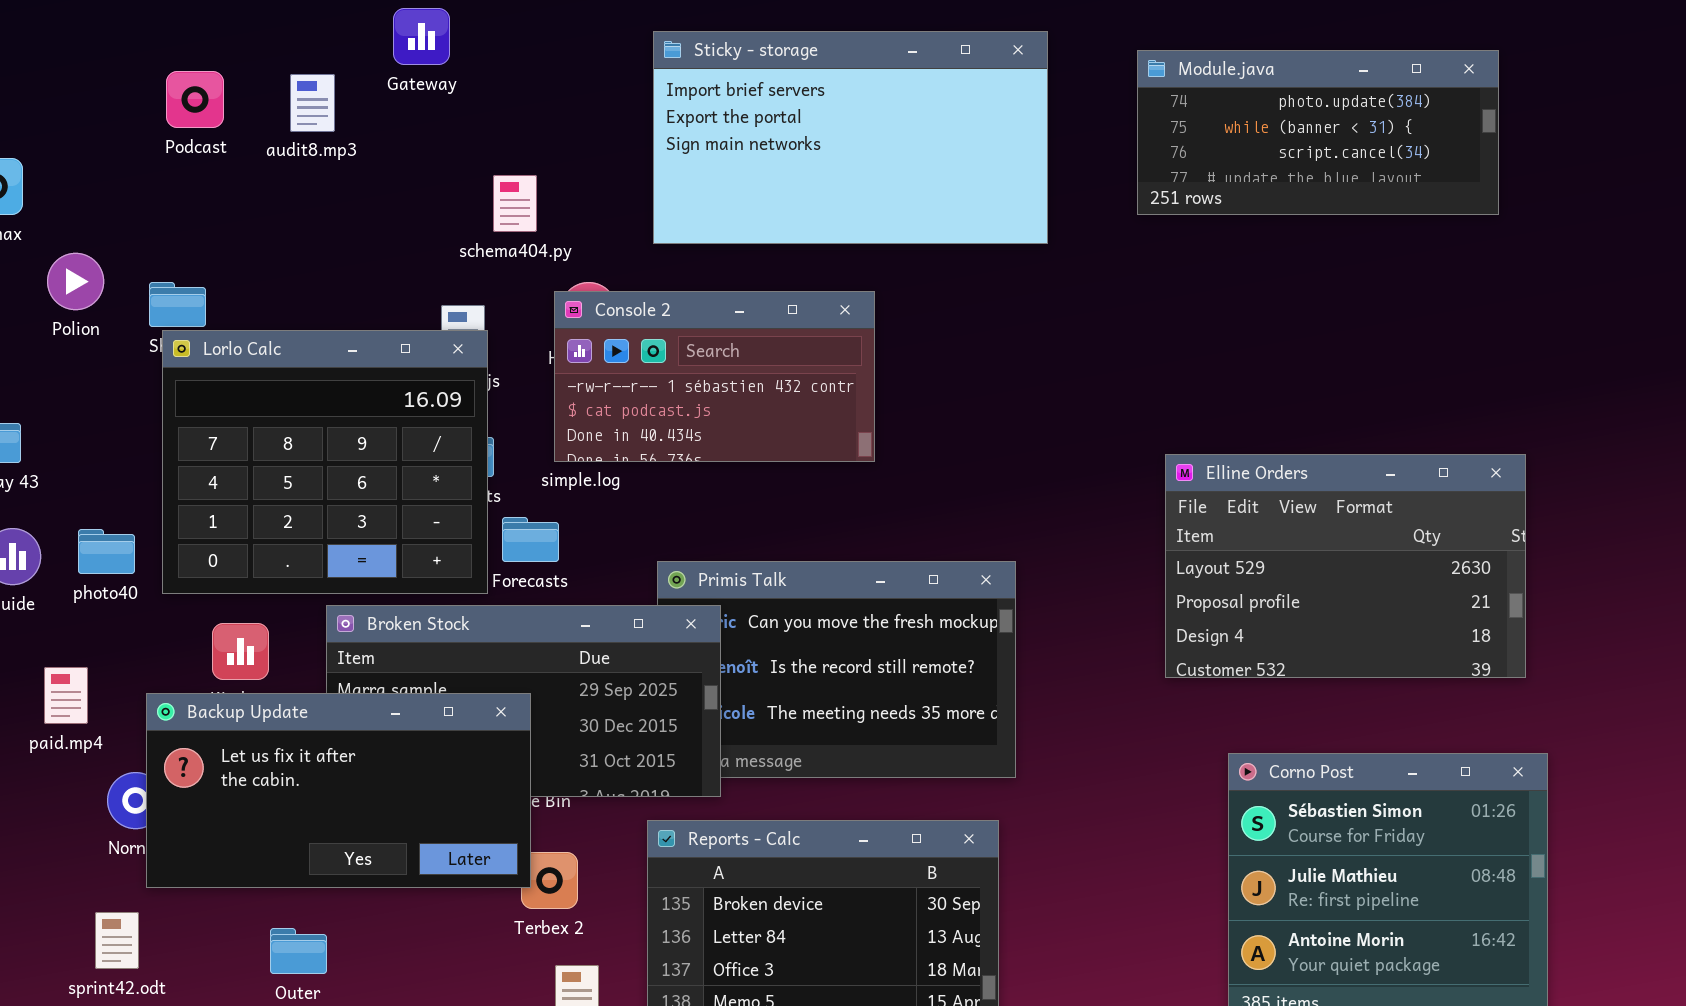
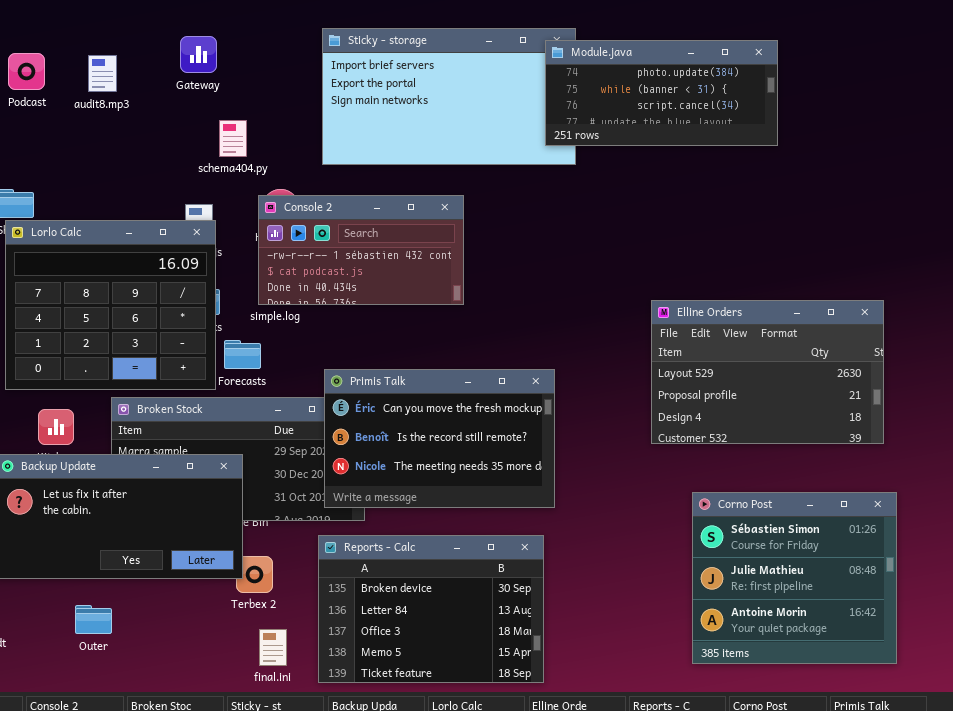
Gateway: [393,8,450,65] -> [180,36,217,73], moved
Module.java: [1137,50,1499,215] -> [545,40,778,146], moved
Primis Talk: [657,561,1016,778] -> [324,369,555,508], raised

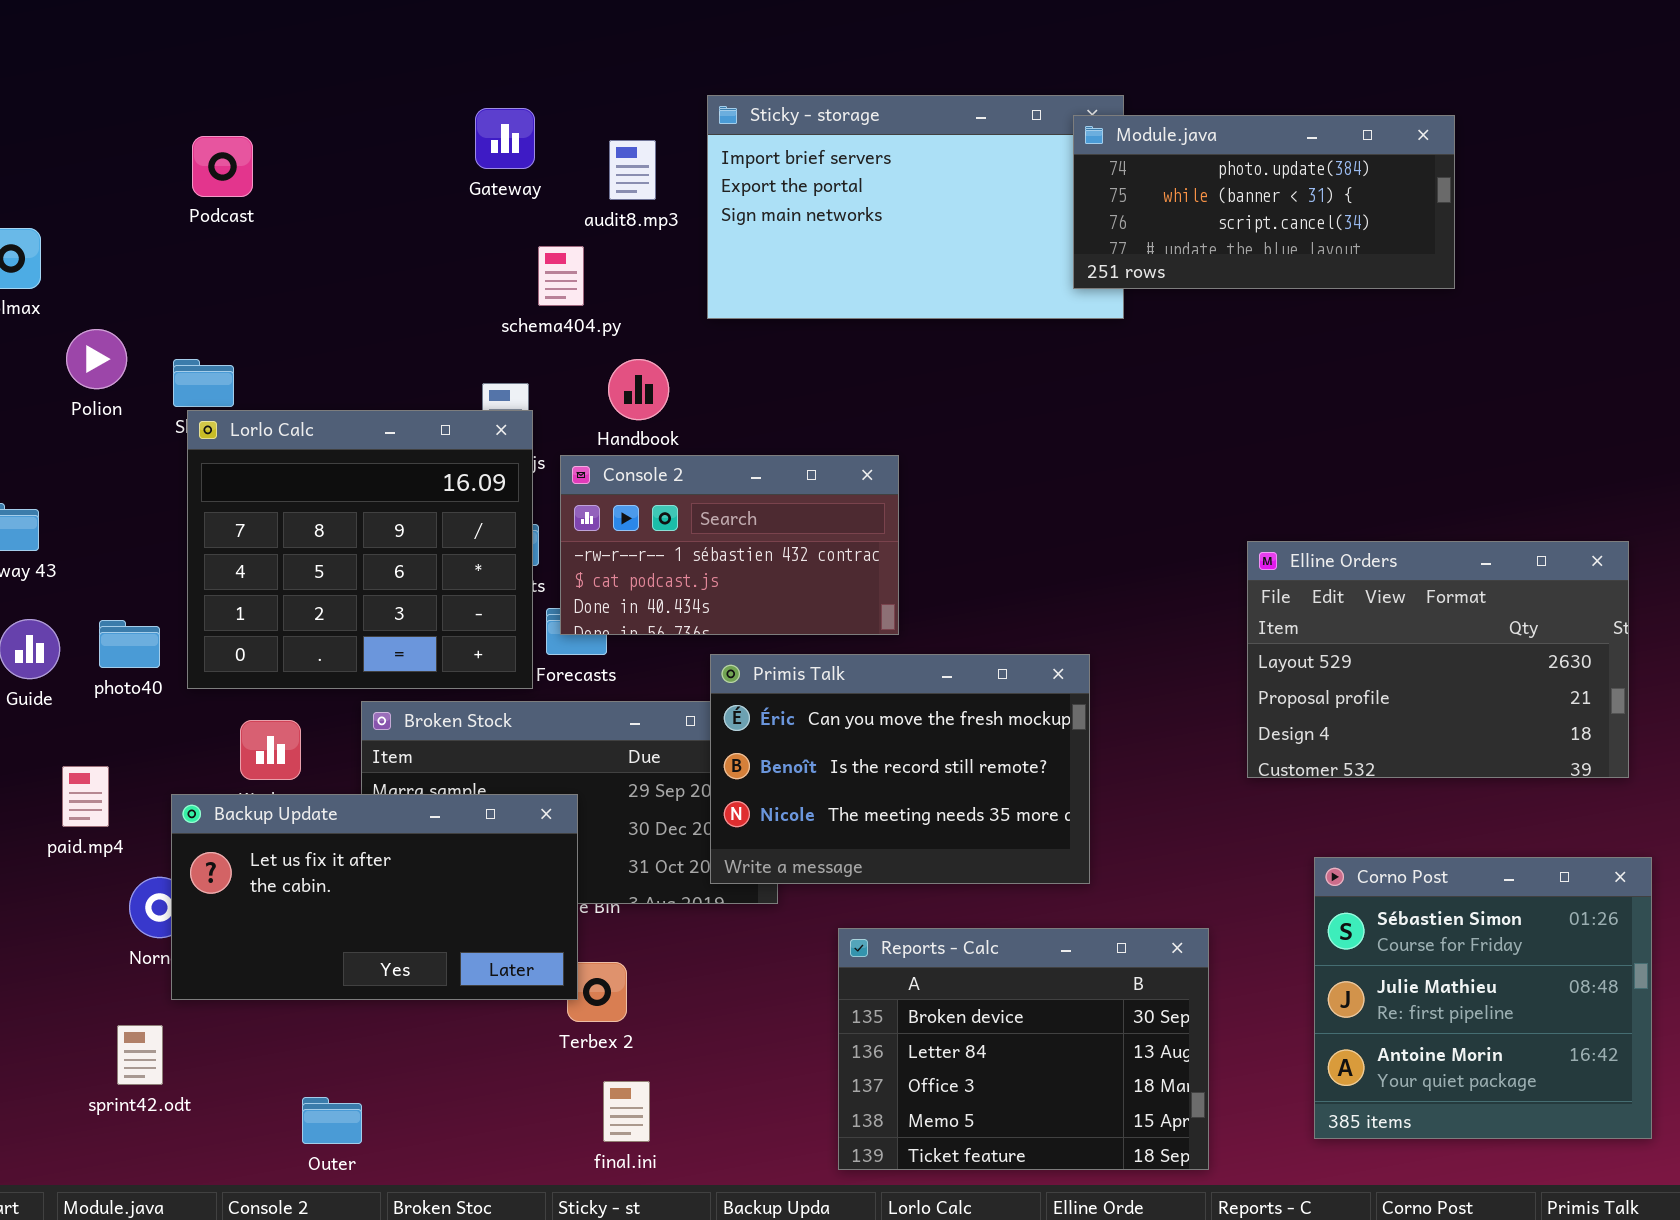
audit8.mp3: [88,55,117,92] -> [609,140,656,200], moved
Console 2: [258,195,464,305] -> [560,455,899,635], moved
Reports - Calc: [318,535,544,683] -> [838,928,1209,1170], moved
Outer: [75,605,112,634] -> [302,1097,362,1144], moved

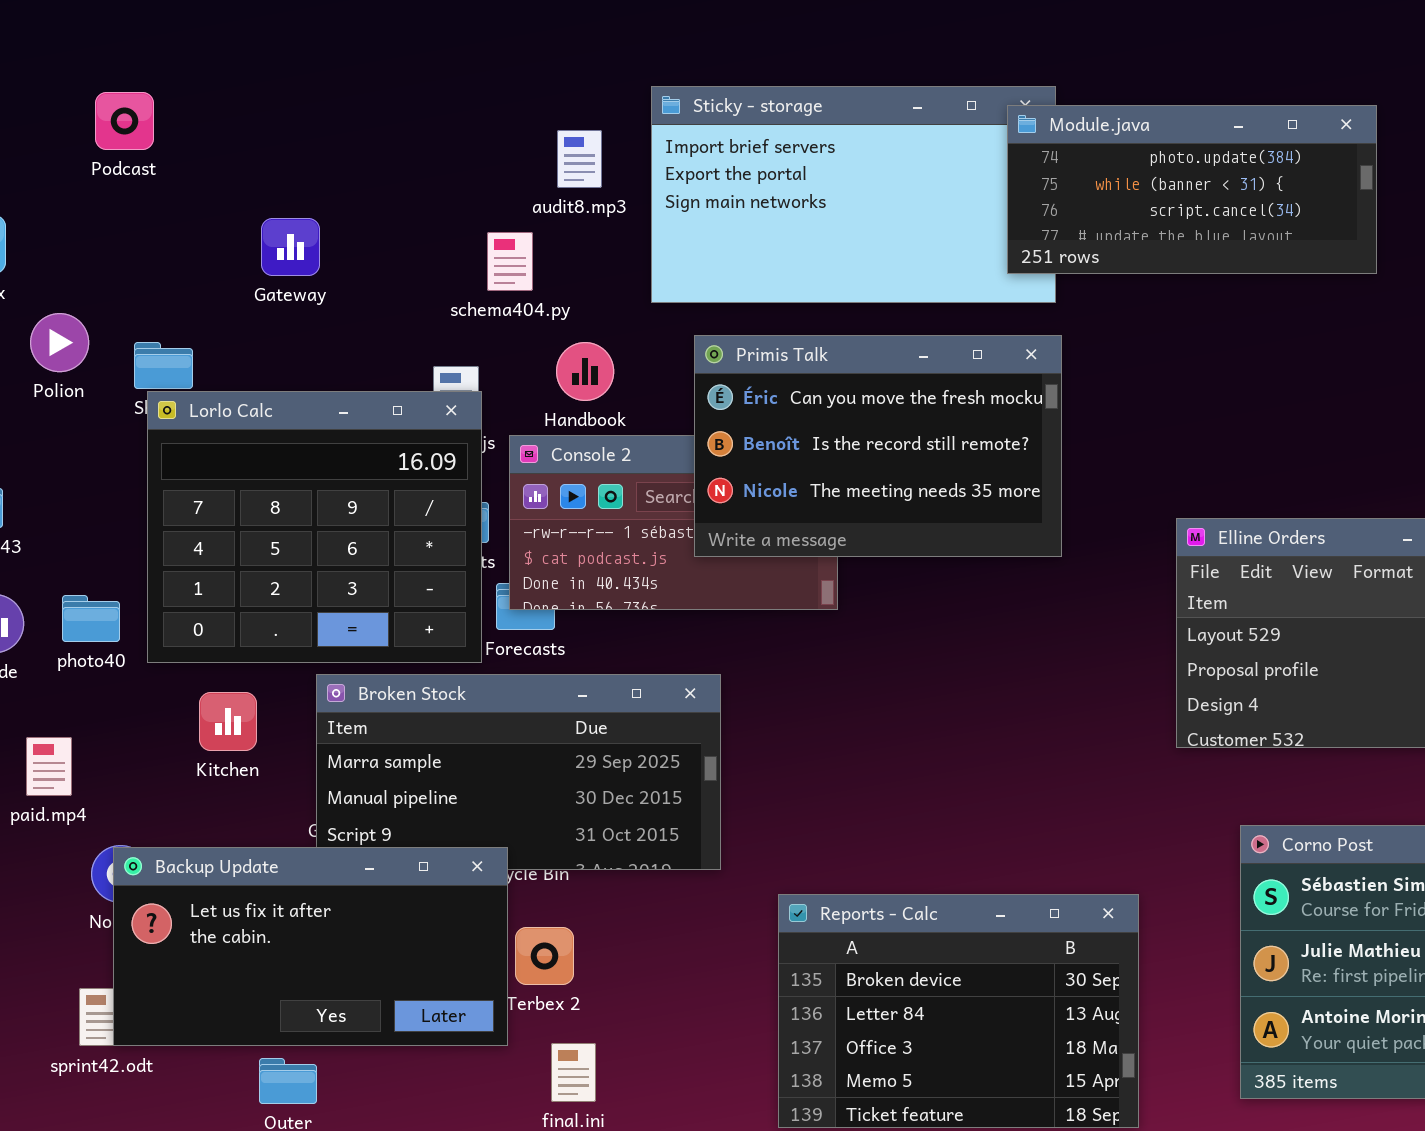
Gateway: [475,108,535,169] -> [261,218,320,276], moved
Podcast: [192,136,253,197] -> [95,92,154,150], moved
Primis Talk: [710,654,1090,884] -> [694,335,1062,557], moved
Backup Update: [171,794,578,1000] -> [113,847,508,1046], moved

